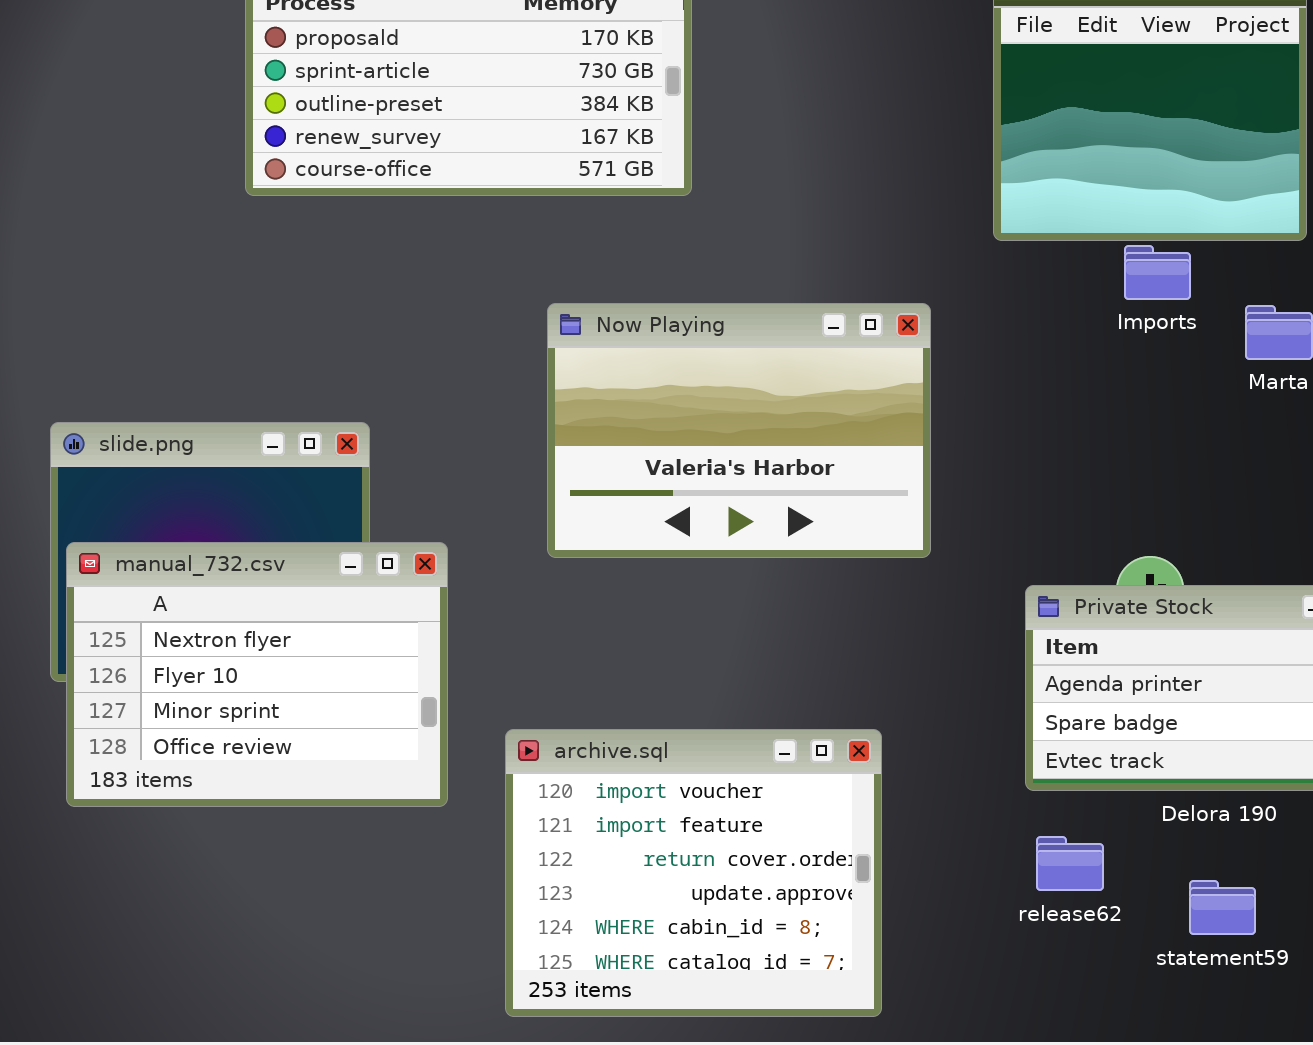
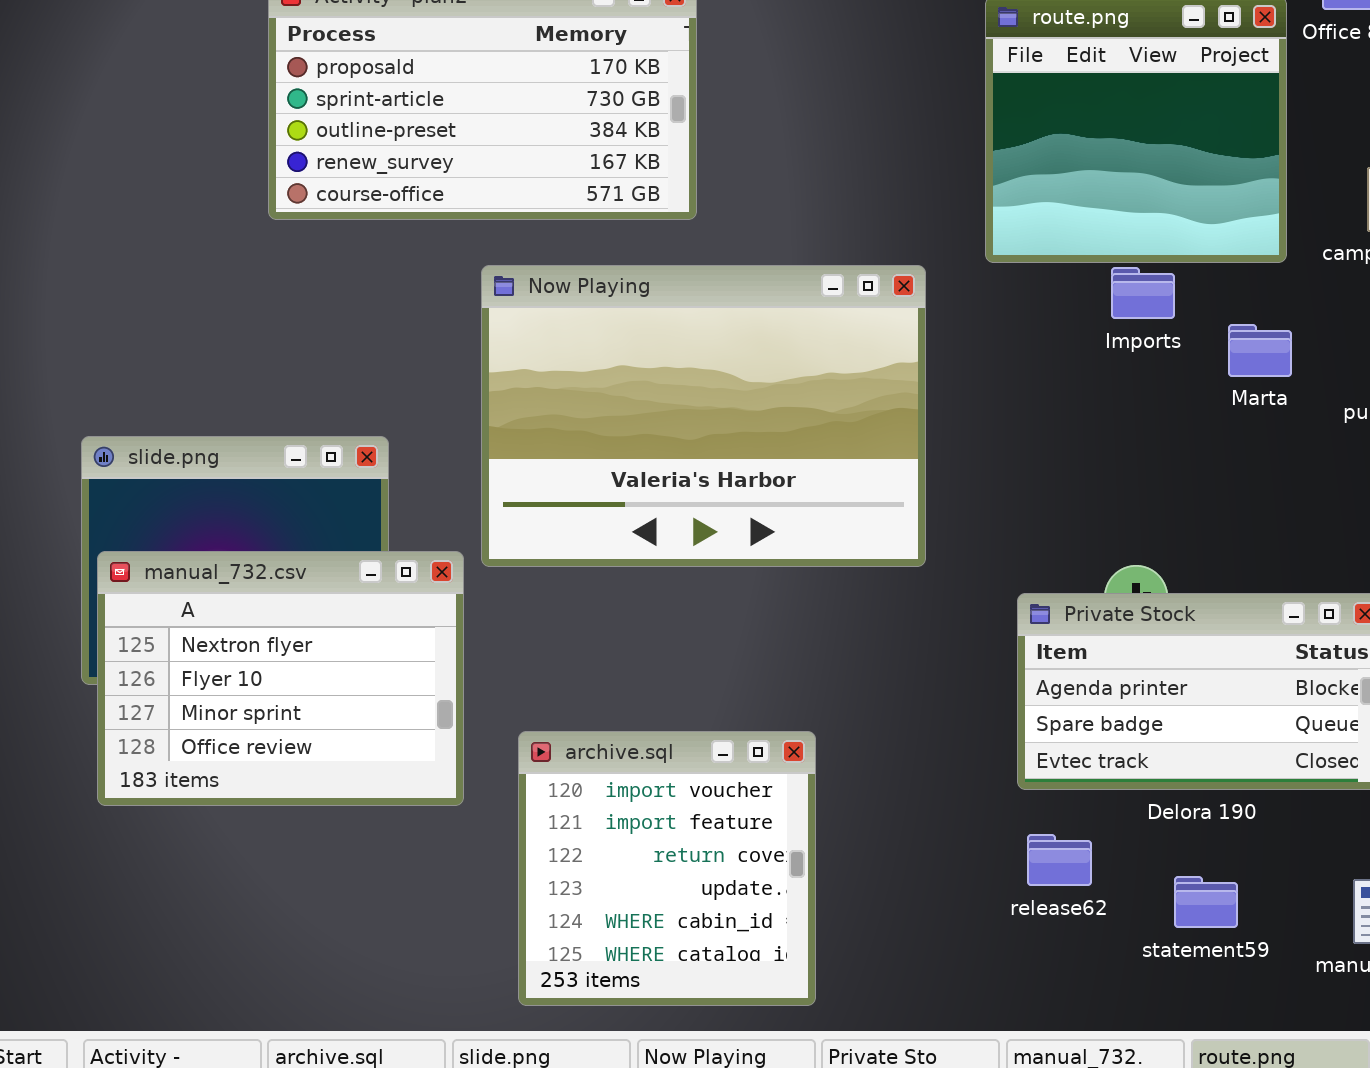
Now Playing: [547,303,931,558] -> [481,265,926,567], resized
archive.sql: [505,729,882,1017] -> [518,731,816,1006], resized

